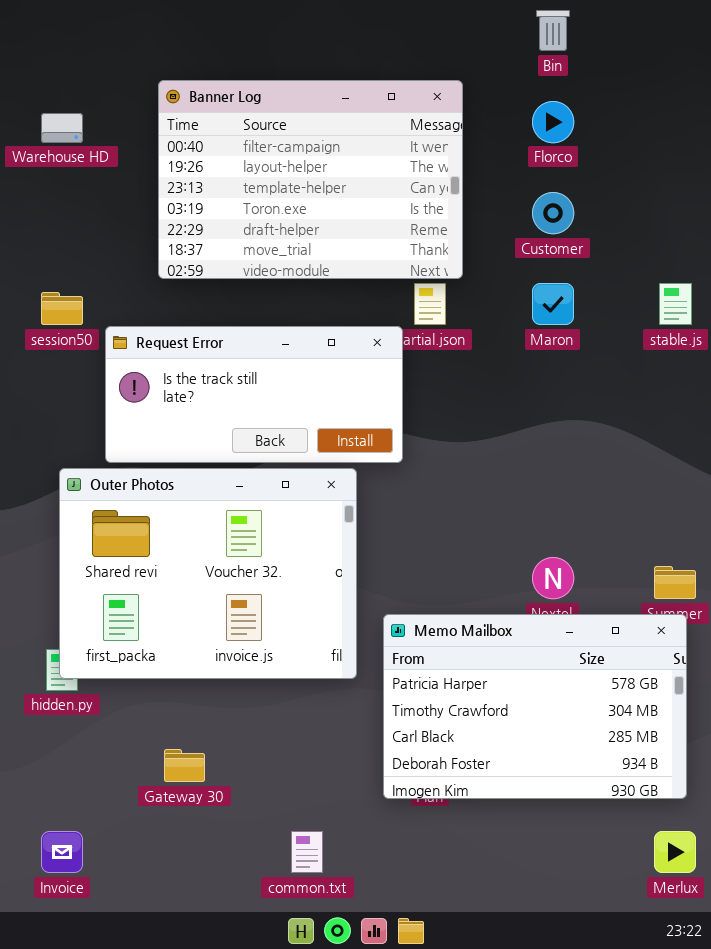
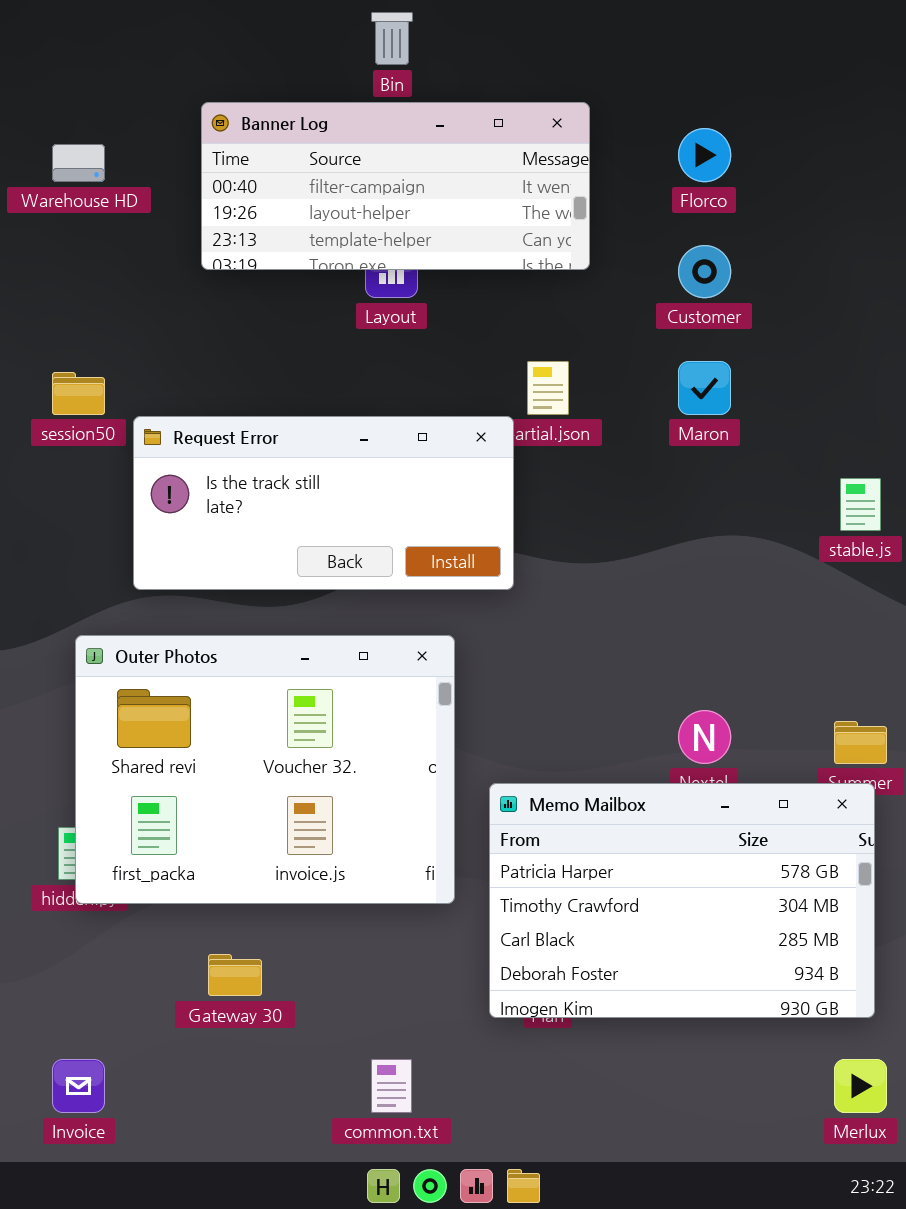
Bin: [536,10,570,51] -> [371,12,413,65], moved
Banner Log: [158,80,463,279] -> [201,102,590,270], resized
stable.js: [659,283,692,325] -> [840,478,881,531], moved
Outer Photos: [59,468,357,679] -> [75,635,455,904], moved

